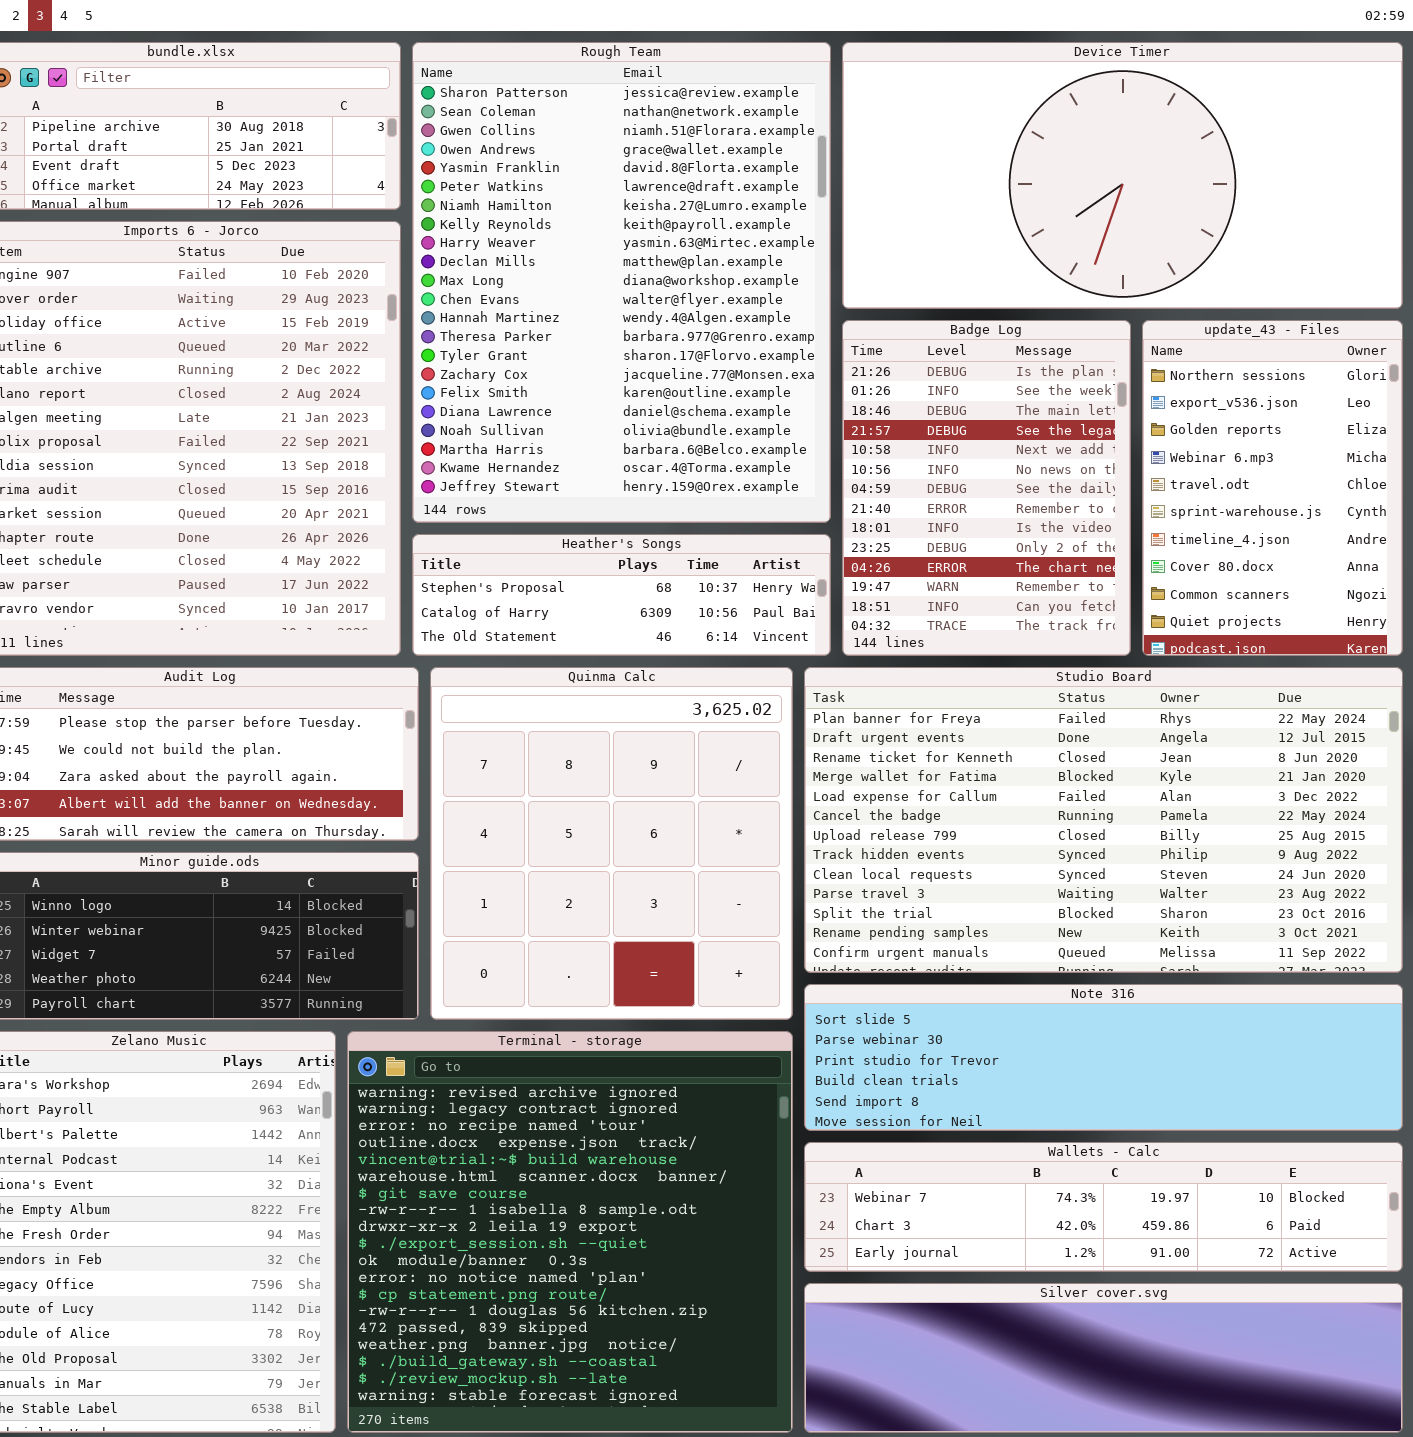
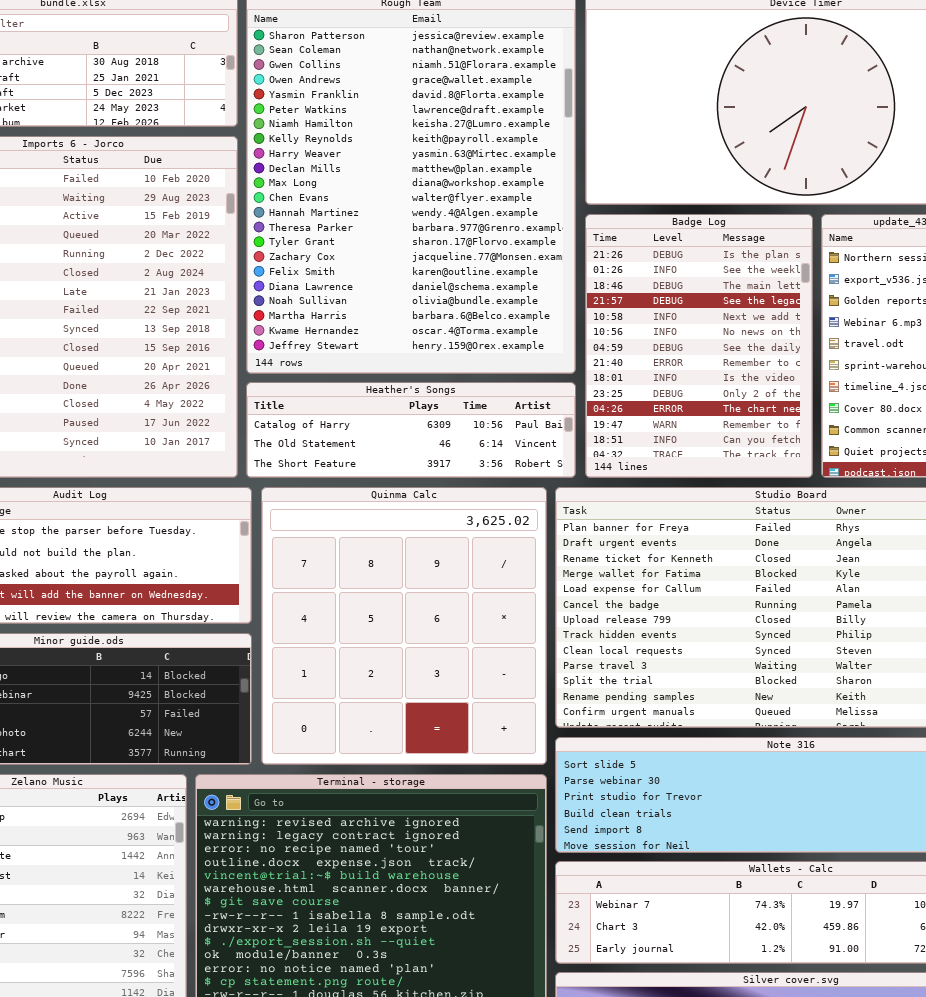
Heather's Songs: [412,534,831,656] -> [246,382,576,478], scrolled down 1 row

